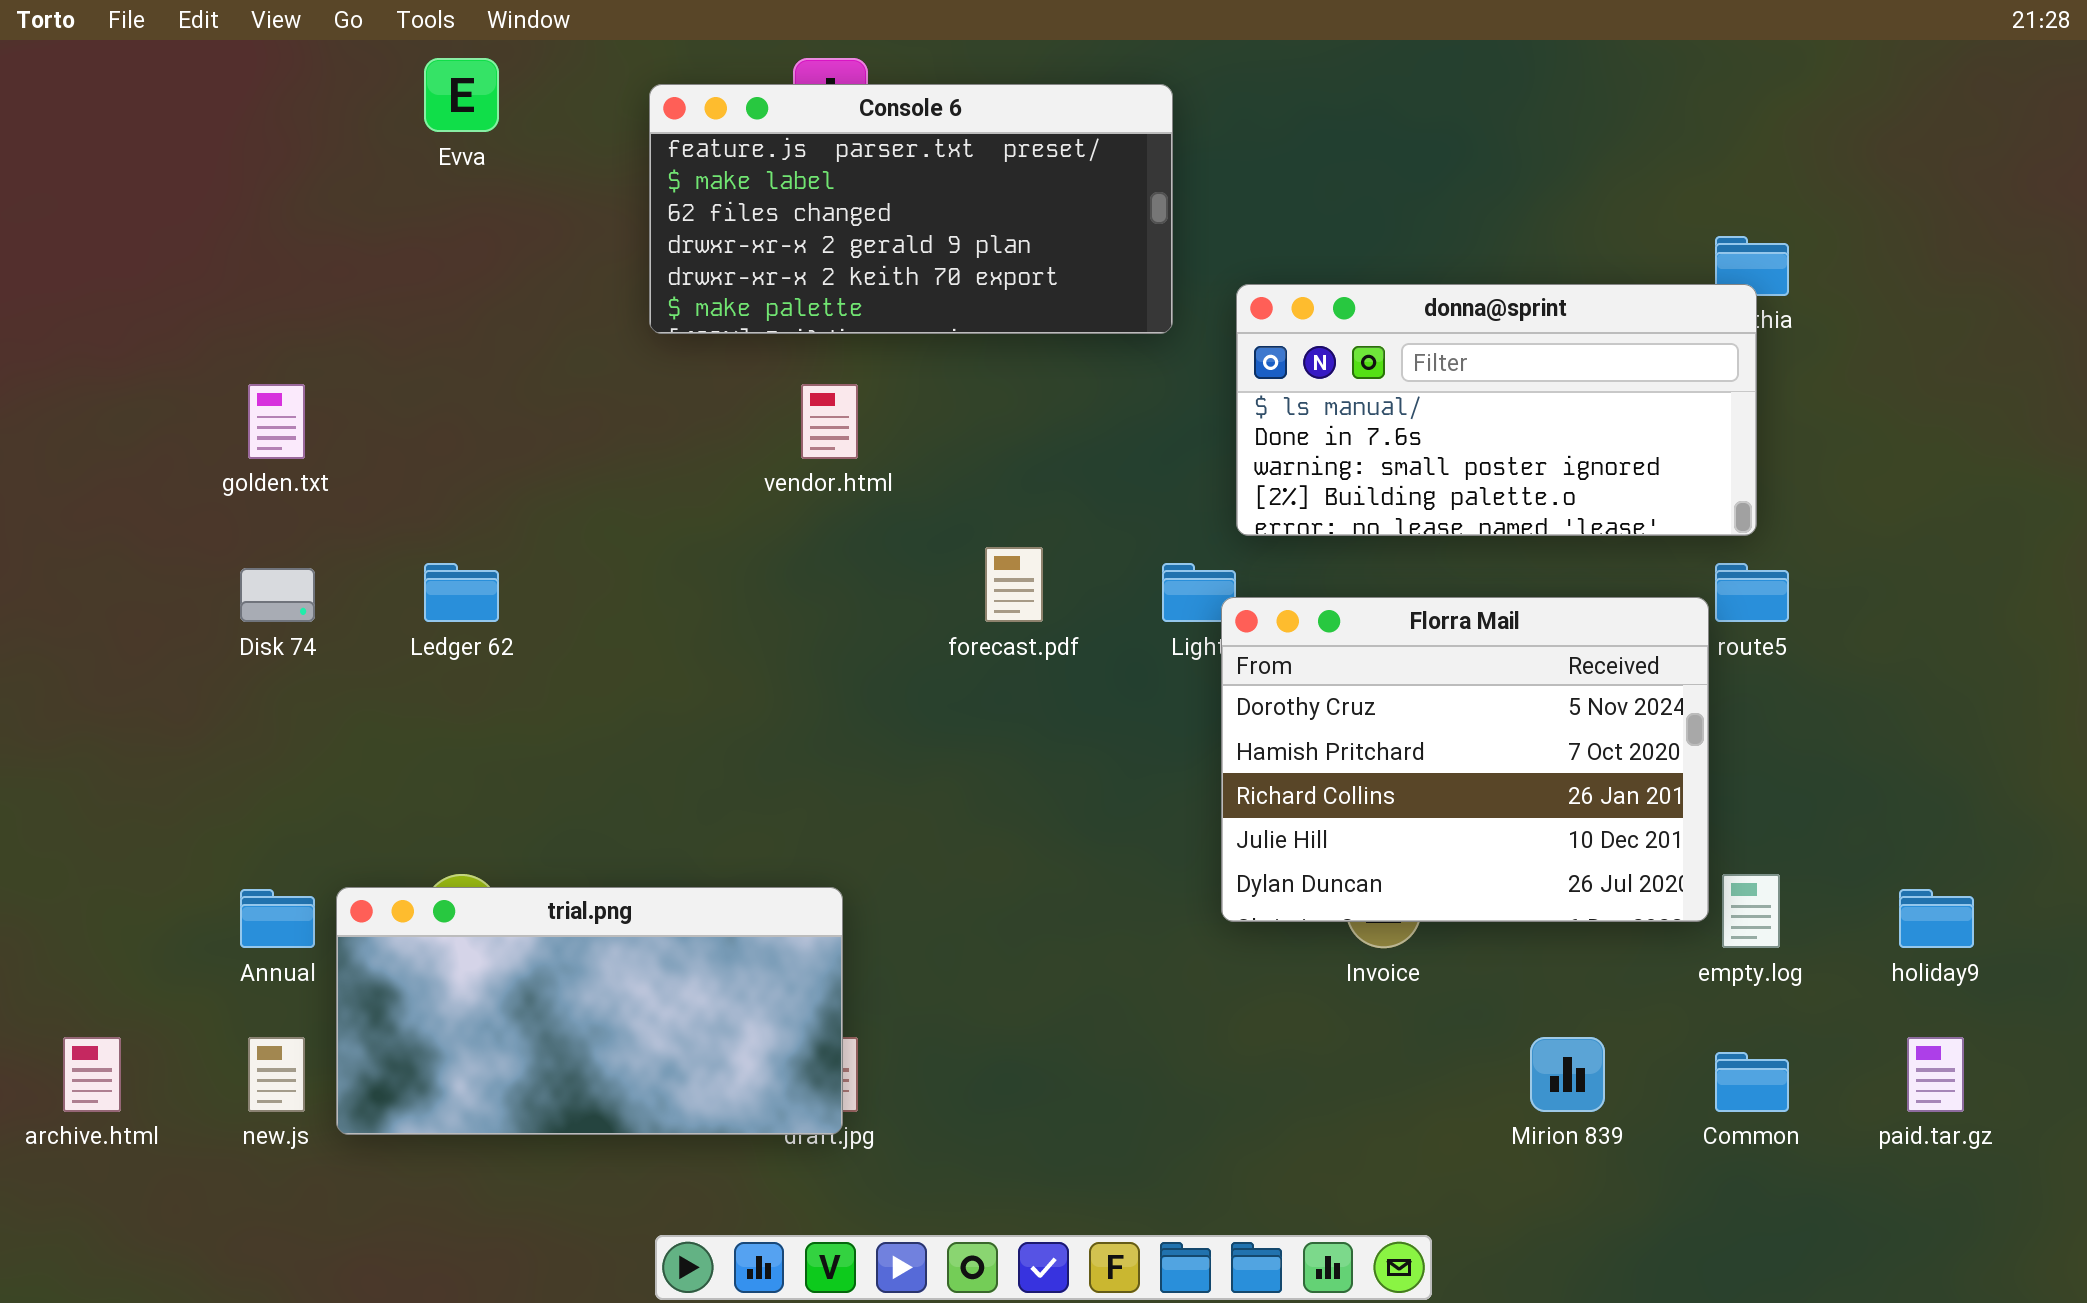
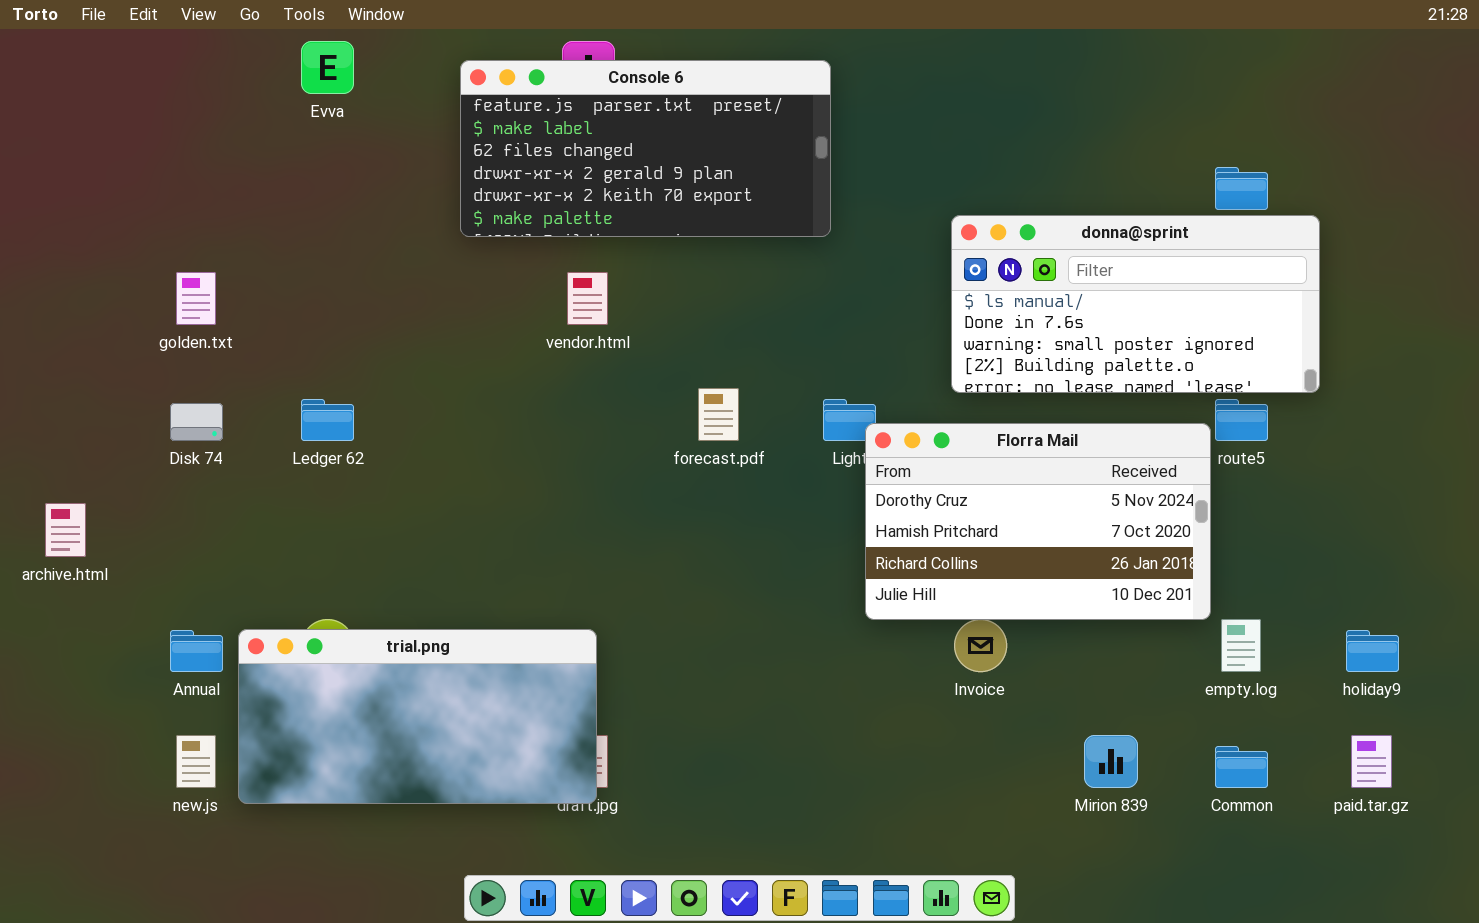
donna@sprint: [1236,284,1757,536] -> [951,215,1320,393], moved
Florra Mail: [1221,597,1709,922] -> [865,423,1211,620], resized
archive.html: [63,1037,121,1112] -> [45,503,86,557], moved

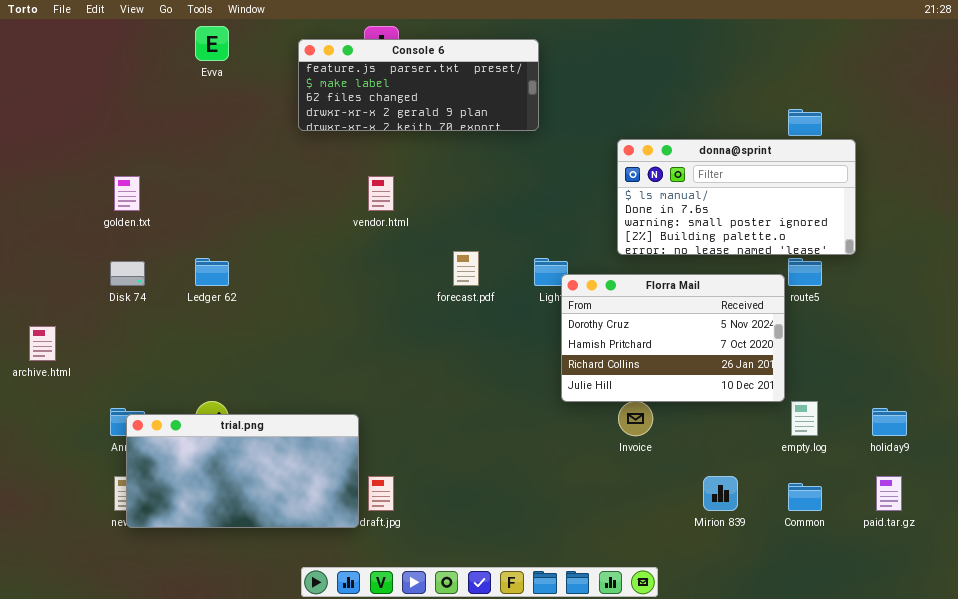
Console 6: [460,60,831,237] -> [298,39,539,131], resized
trial.png: [238,629,597,804] -> [126,414,359,528], moved

